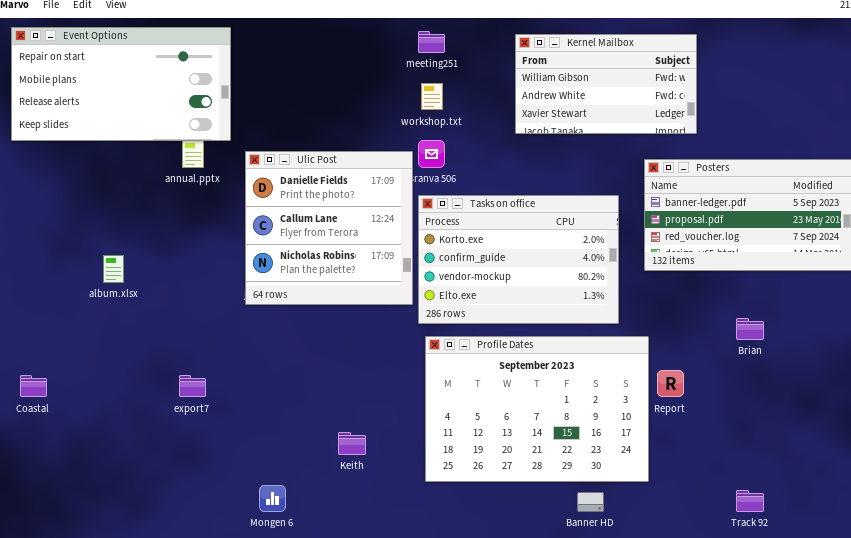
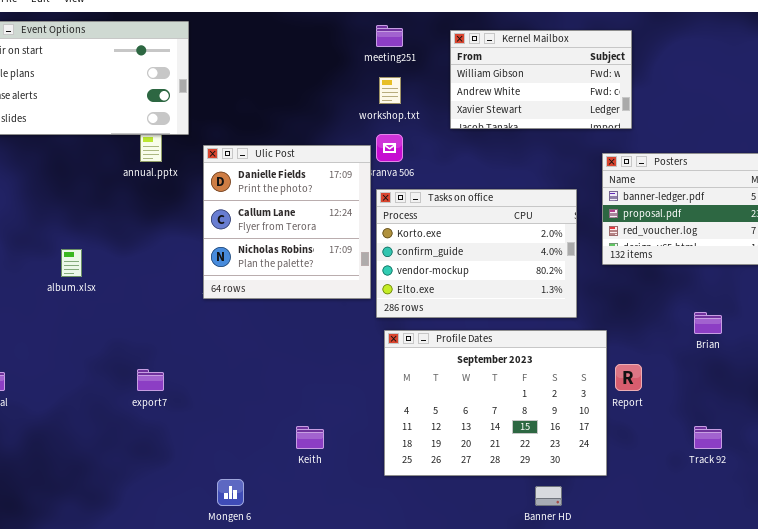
Kernel Mailbox: [515,34,697,134] -> [450,30,632,129], moved
Track 92: [736,490,764,512] -> [694,426,722,449], moved

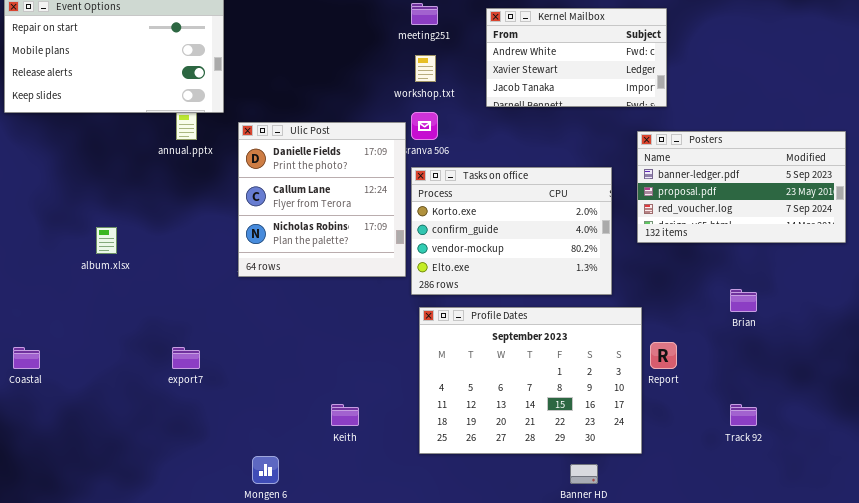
Kernel Mailbox: [450,30,632,129] -> [486,8,667,107], scrolled down 1 row

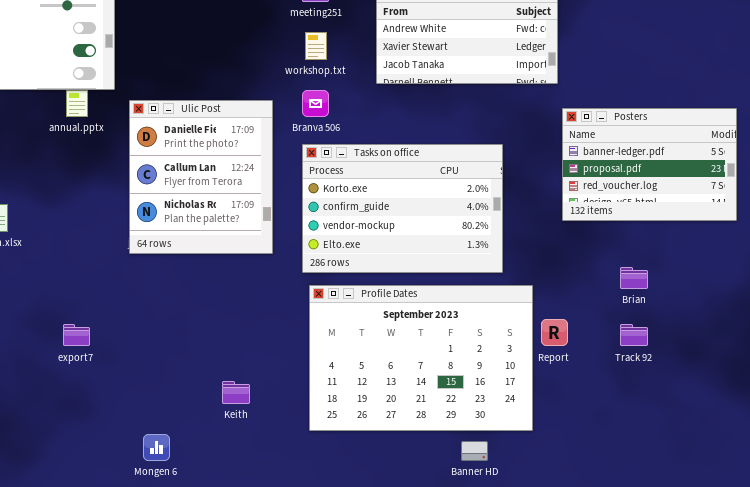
Ulic Post: [238,122,406,277] -> [129,100,273,254], resized
Posters: [637,131,846,243] -> [562,108,737,221], resized
Track 92: [730,404,757,426] -> [620,324,648,346], moved

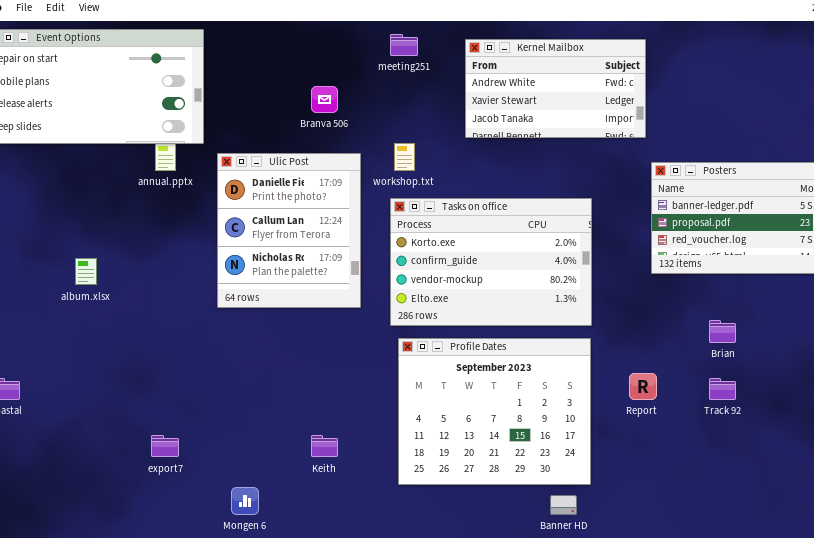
workshop.txt: [305,32,327,60] -> [394,143,415,171], moved
Branva 506: [302,90,329,117] -> [311,86,338,113], moved
Profile Dates: [309,285,533,431] -> [398,338,591,485], resized
export7: [63,324,90,346] -> [151,435,179,457], moved

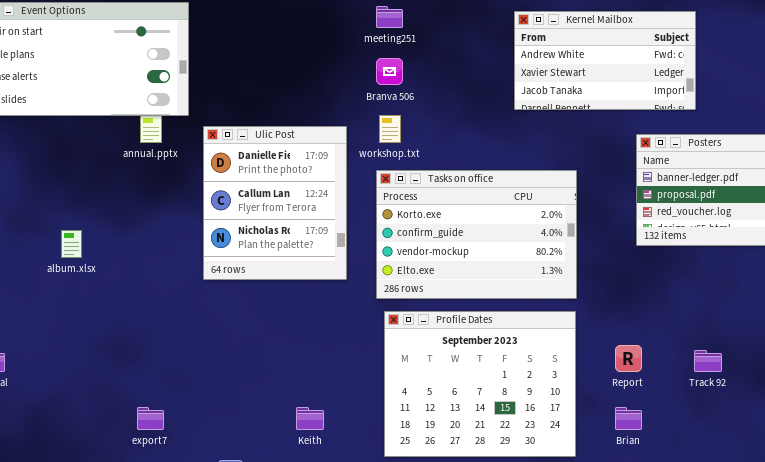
Kernel Mailbox: [465,39,646,138] -> [514,11,696,110], moved
Branva 506: [311,86,338,113] -> [376,58,403,85], moved
Brian: [709,320,736,343] -> [615,407,642,430], moved

